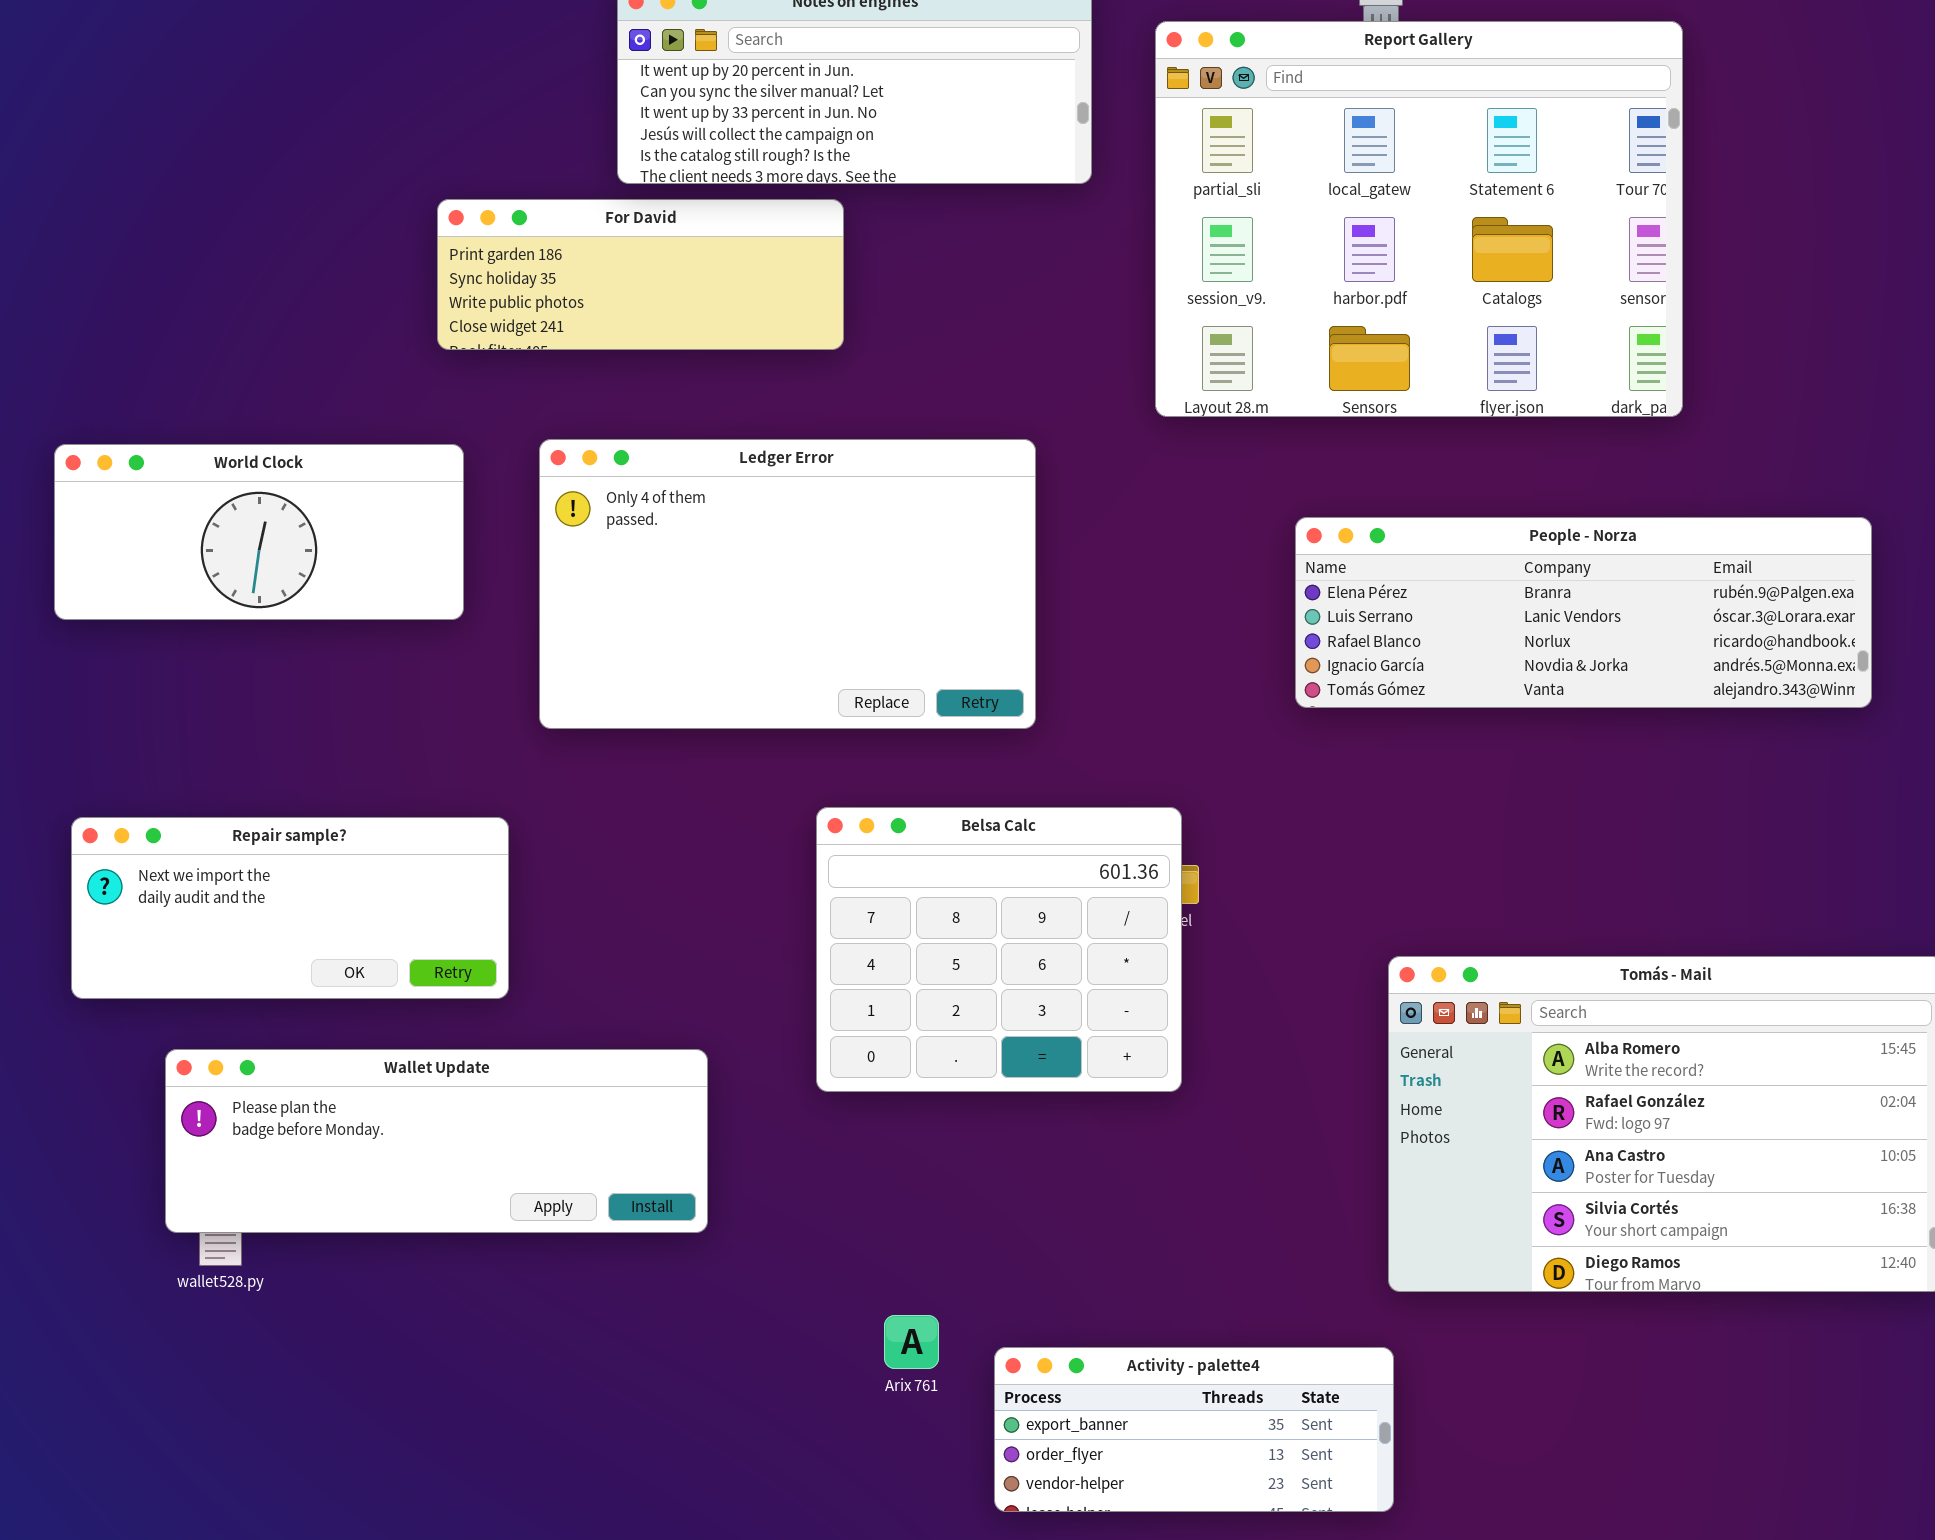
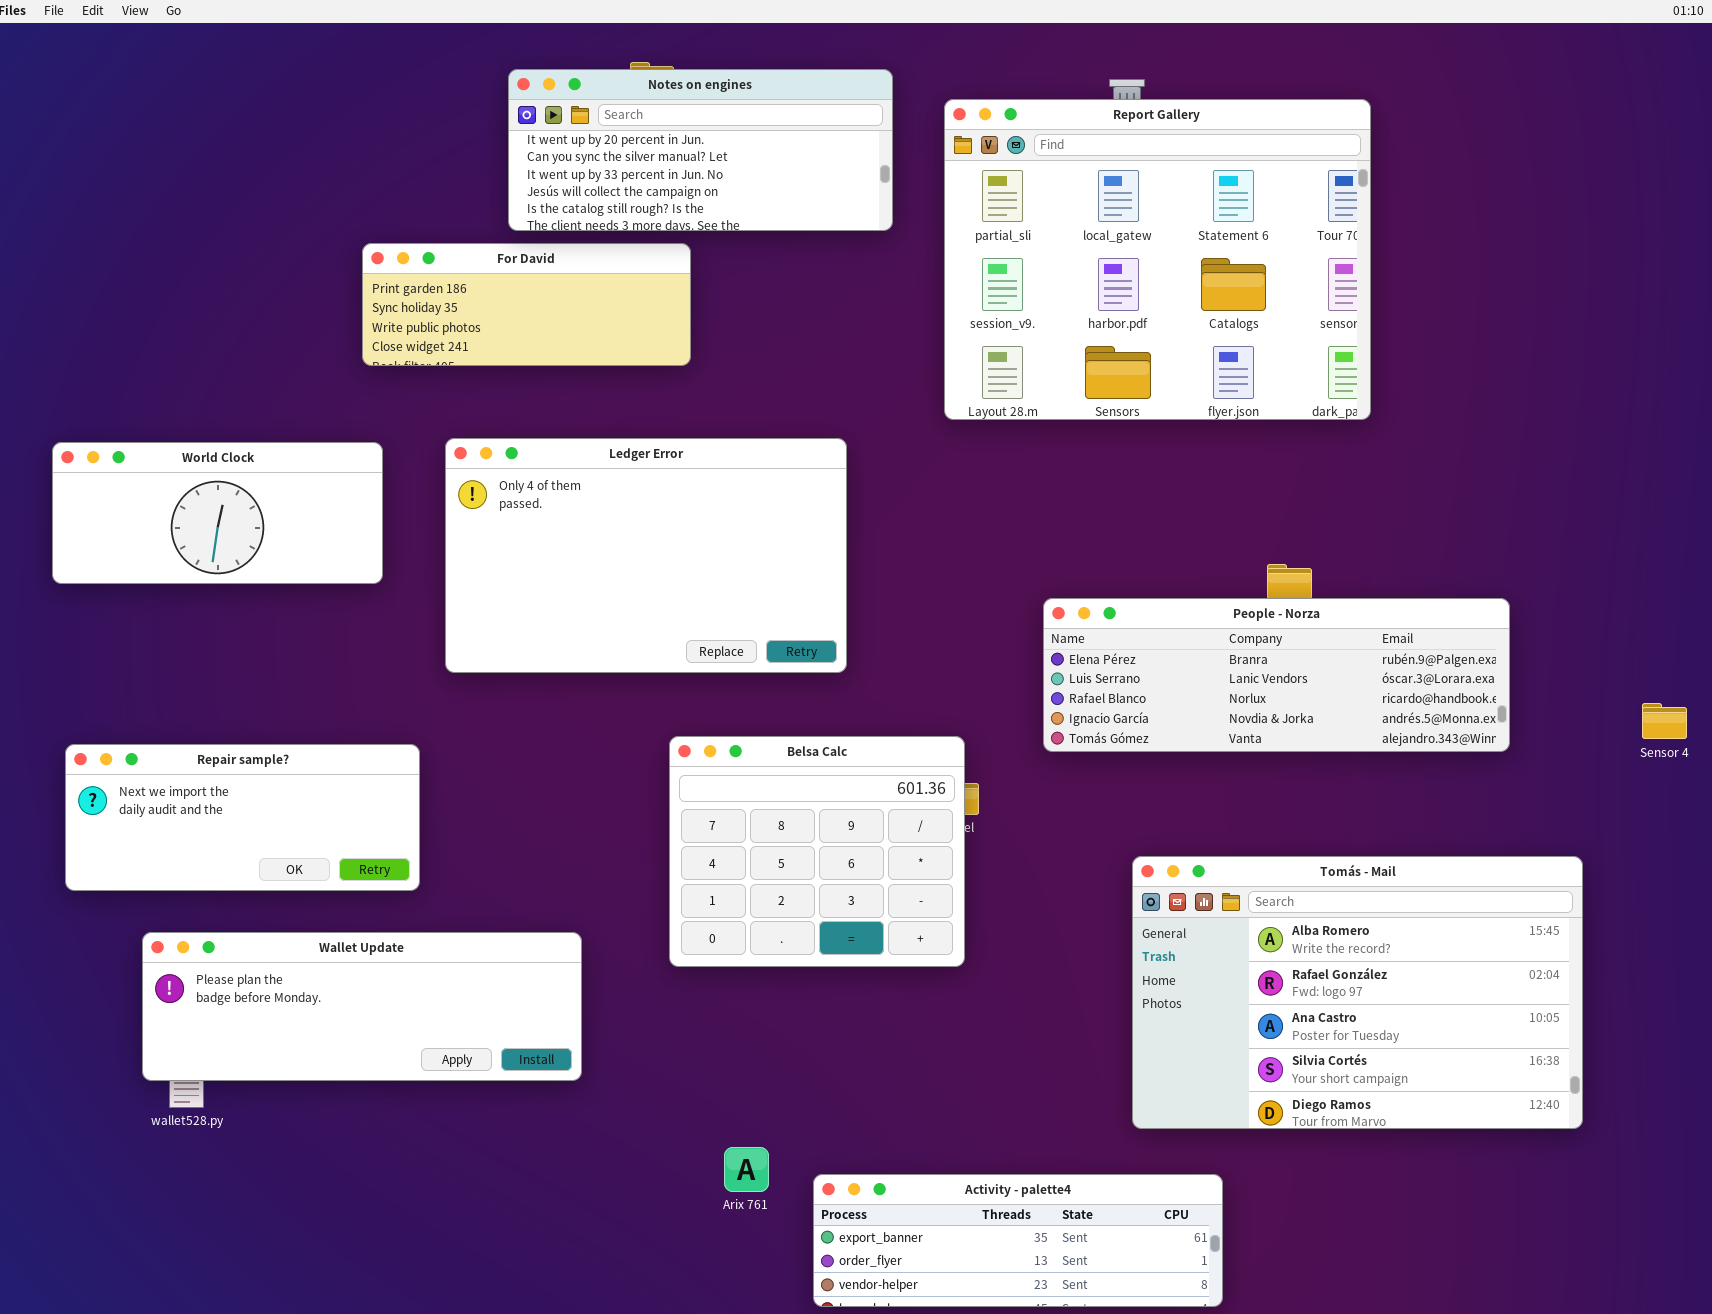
People - Norza: [1295,517,1872,708] -> [1043,598,1510,752], moved
Activity - palette4: [994,1347,1394,1512] -> [813,1174,1223,1307], resized

